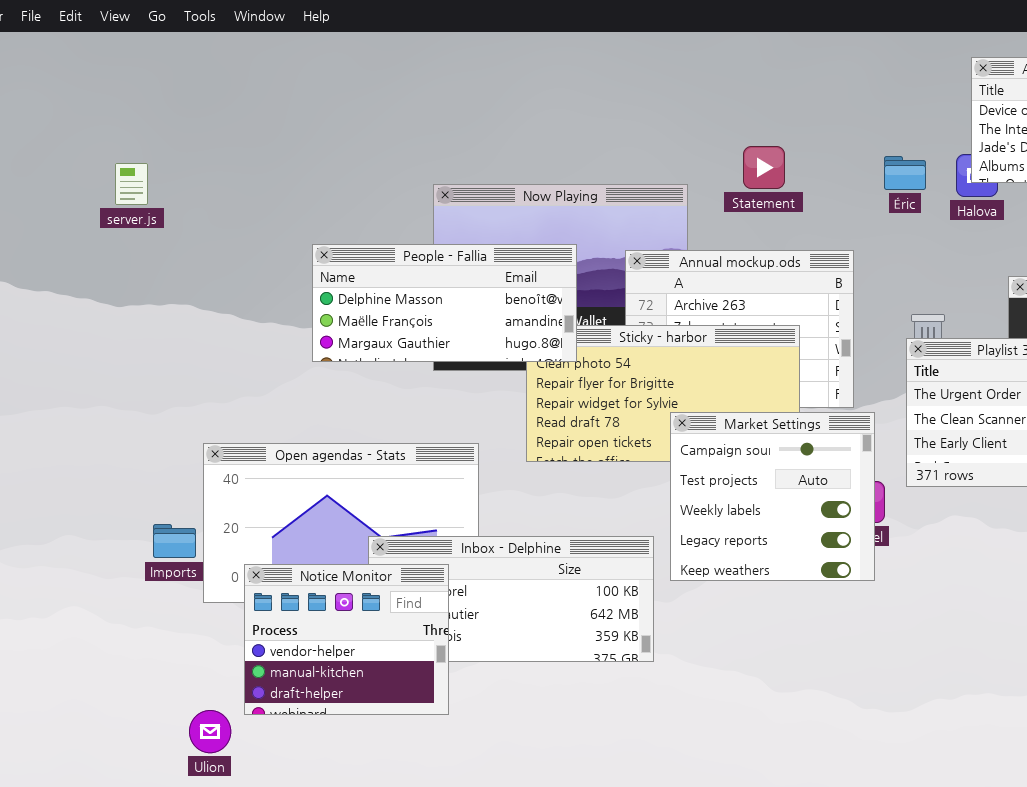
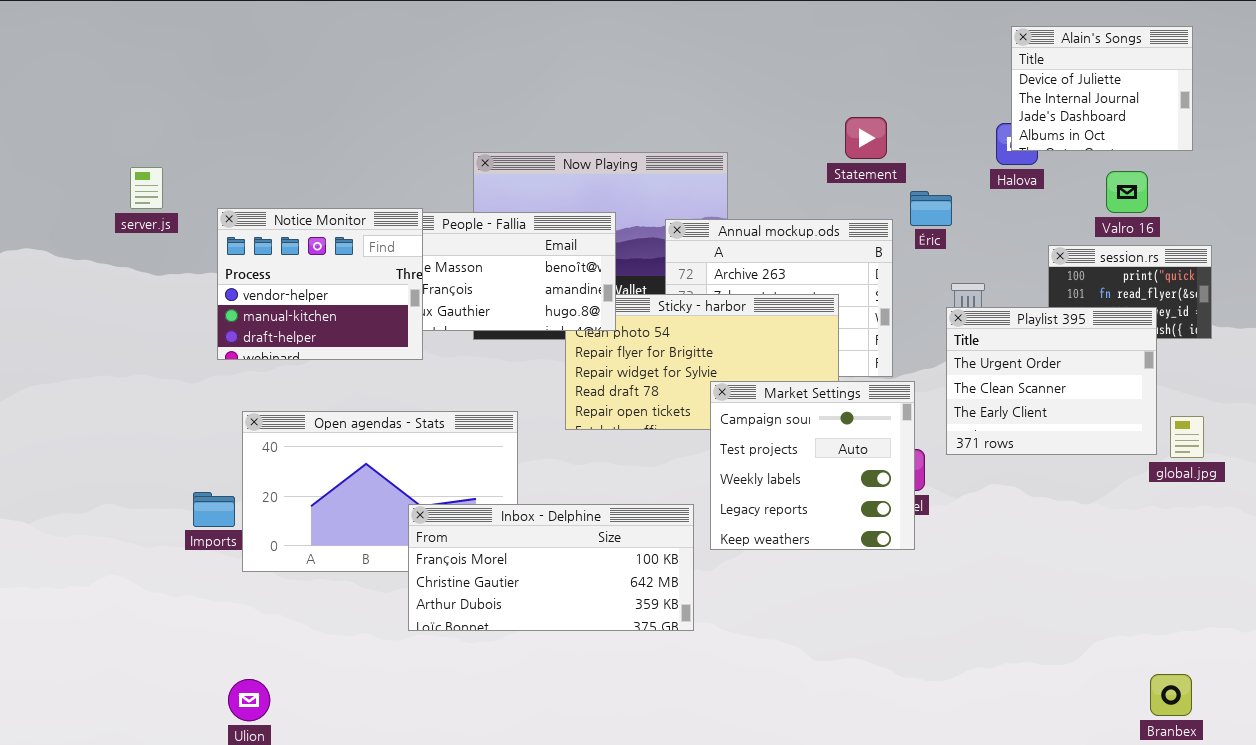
Statement: [743,146,785,189] -> [845,117,887,159], moved
Éric: [884,156,926,190] -> [910,191,952,226], moved
server.js: [115,163,148,205] -> [130,167,163,209], moved
Notice Monitor: [244,564,449,715] -> [217,208,423,360], moved

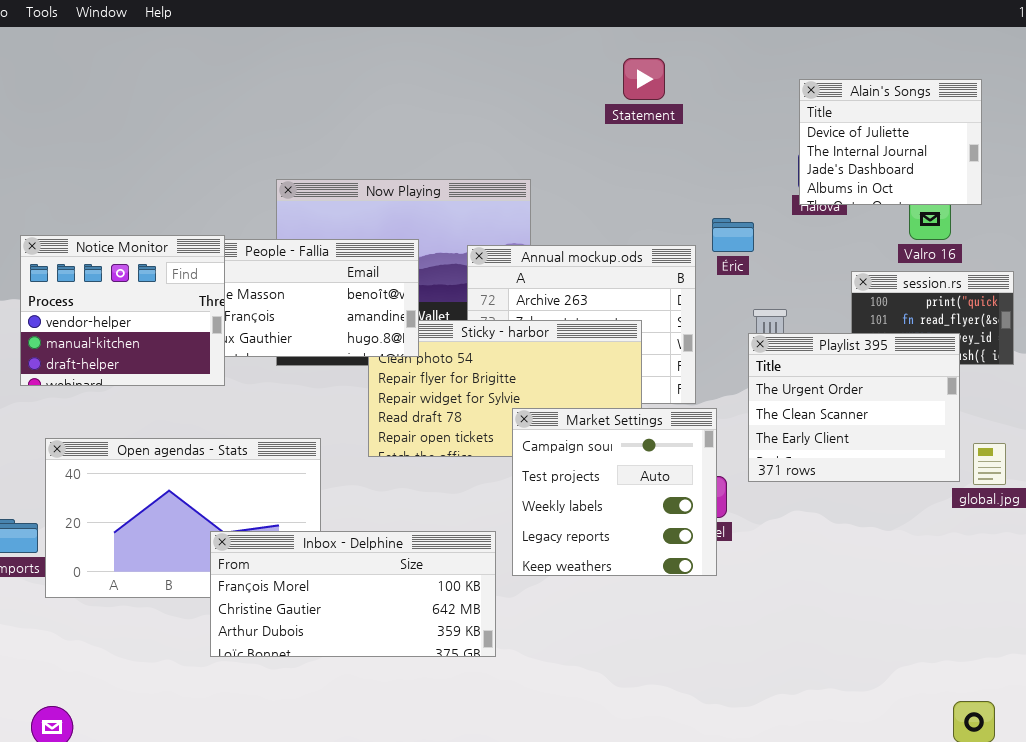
Alain's Songs: [1011,26,1193,151] -> [799,79,982,205], moved
Statement: [845,117,887,159] -> [623,58,665,100], moved

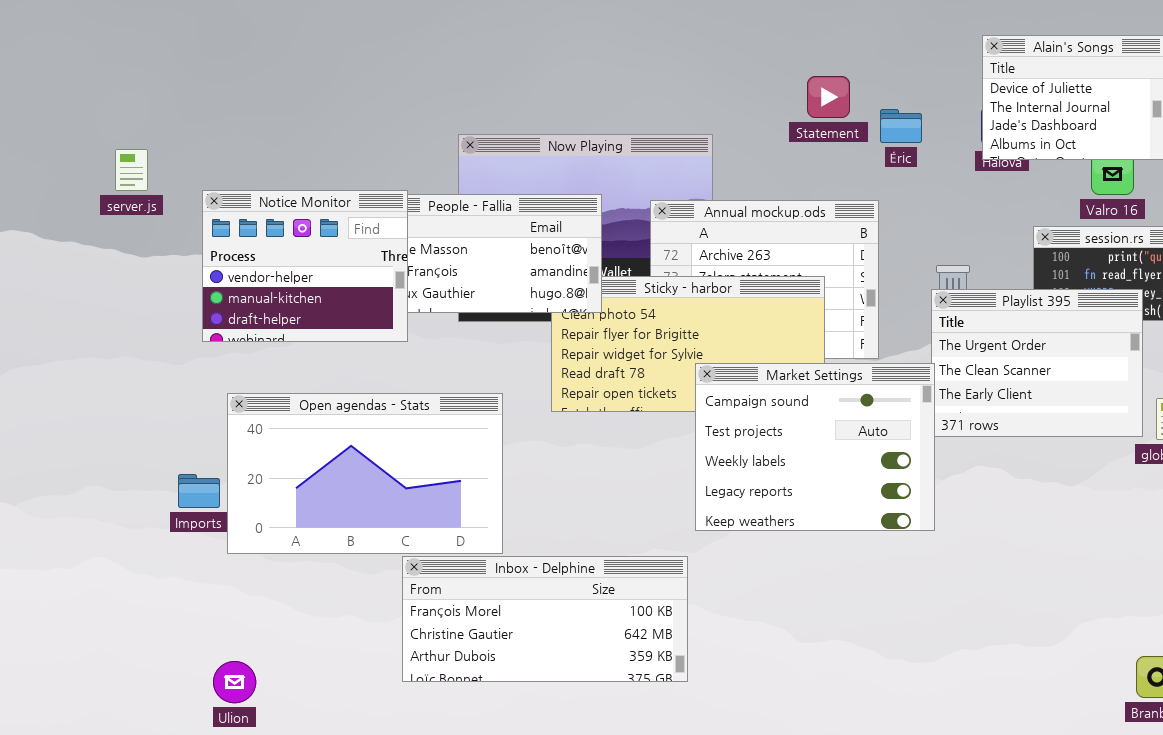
Statement: [623,58,665,100] -> [807,76,850,118], moved
Éric: [712,218,754,252] -> [880,109,922,143], moved
Market Settings: [512,408,717,576] -> [695,363,935,531], resized
Inbox - Delphine: [210,531,496,657] -> [402,556,688,682], moved

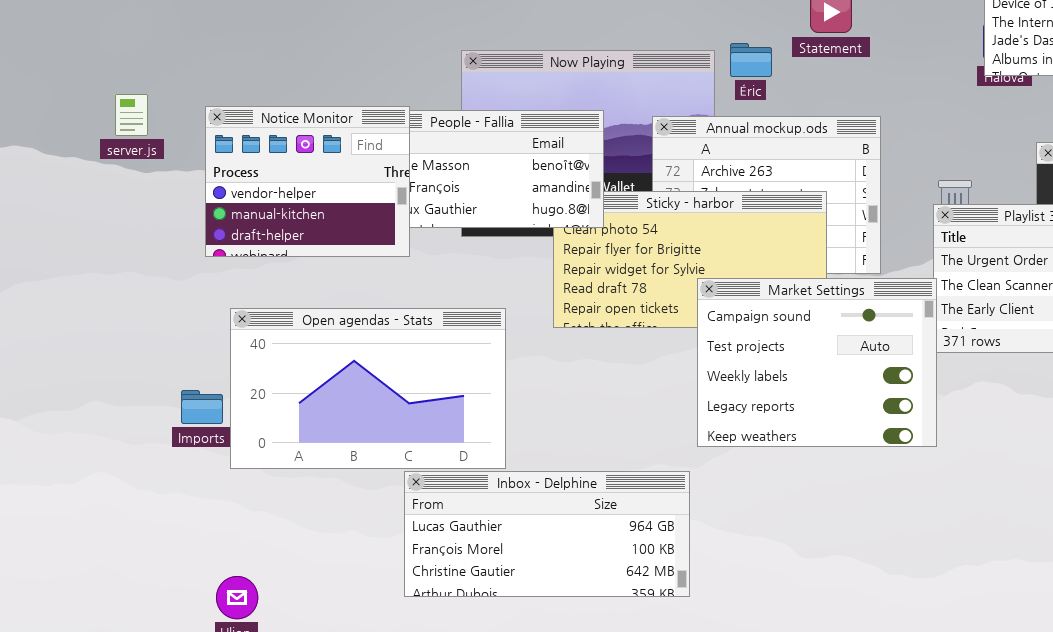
Éric: [880,109,922,143] -> [730,43,772,77], moved
server.js: [115,149,148,191] -> [115,94,148,136], moved
Inbox - Delphine: [402,556,688,682] -> [404,471,690,597], scrolled up 1 row

